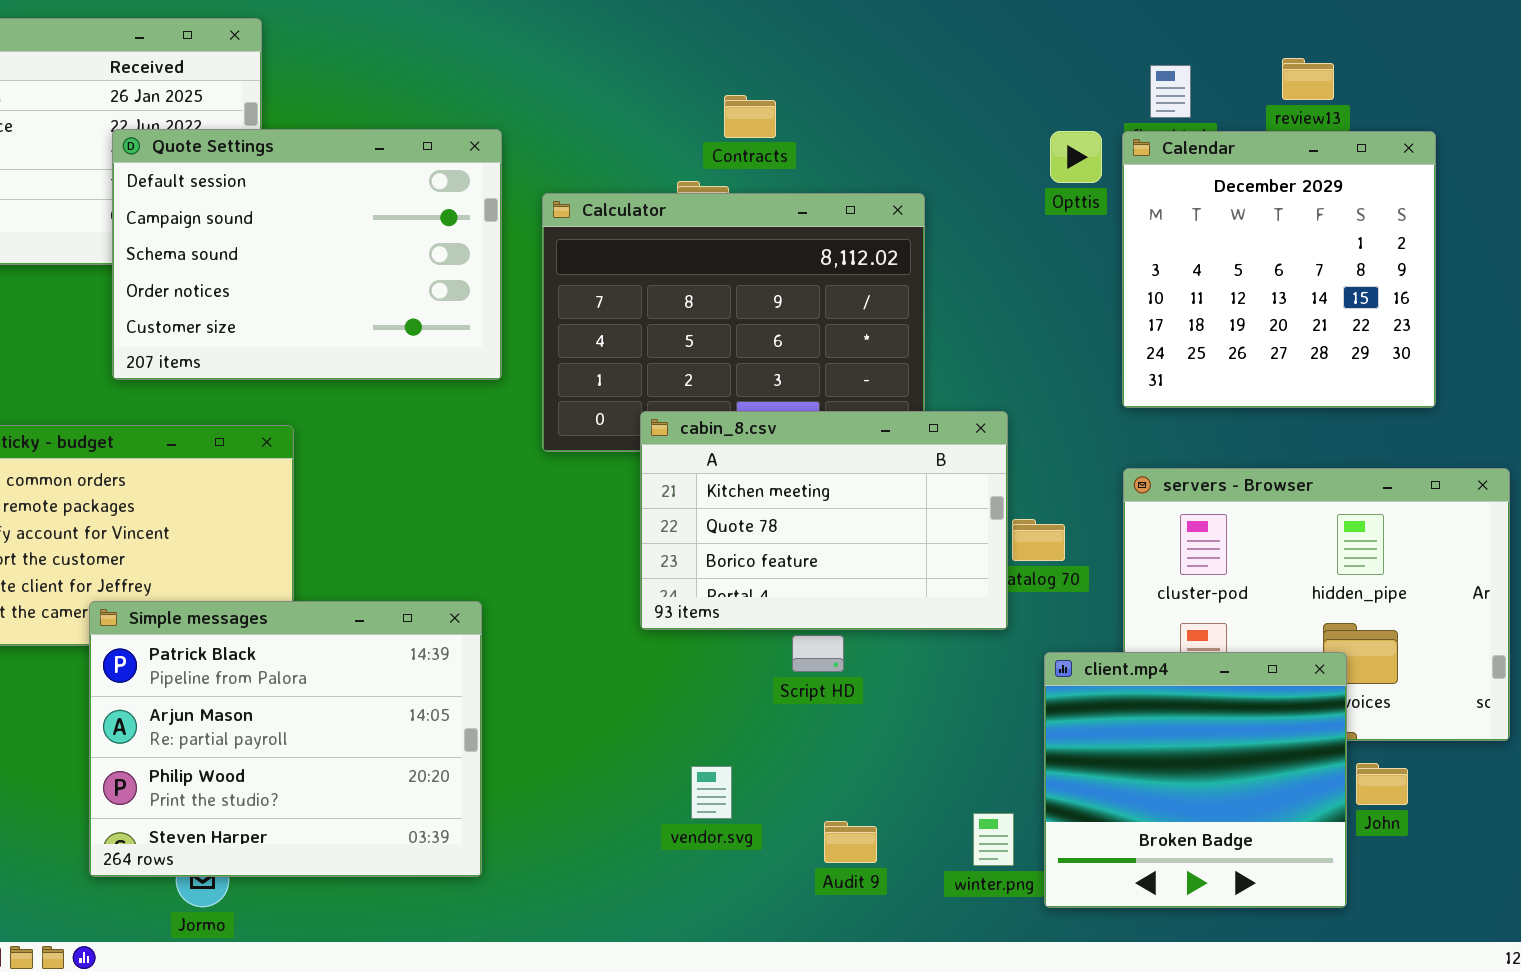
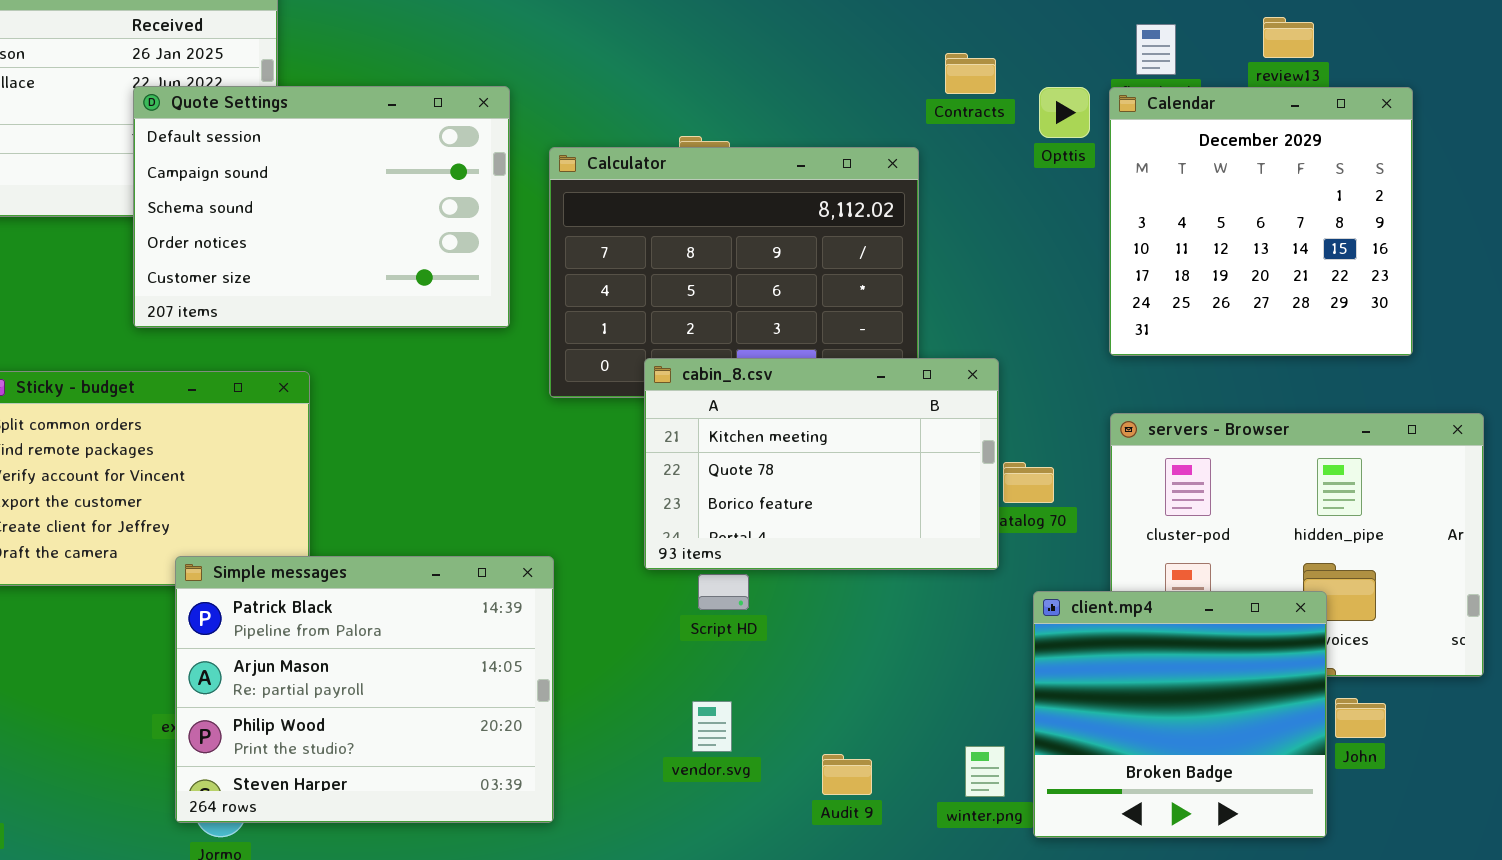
Contracts: [724,95,776,138] -> [945,53,996,94], moved
Simple messages: [89,601,482,877] -> [175,556,554,823], moved
Script HD: [792,635,844,672] -> [698,574,749,610], moved

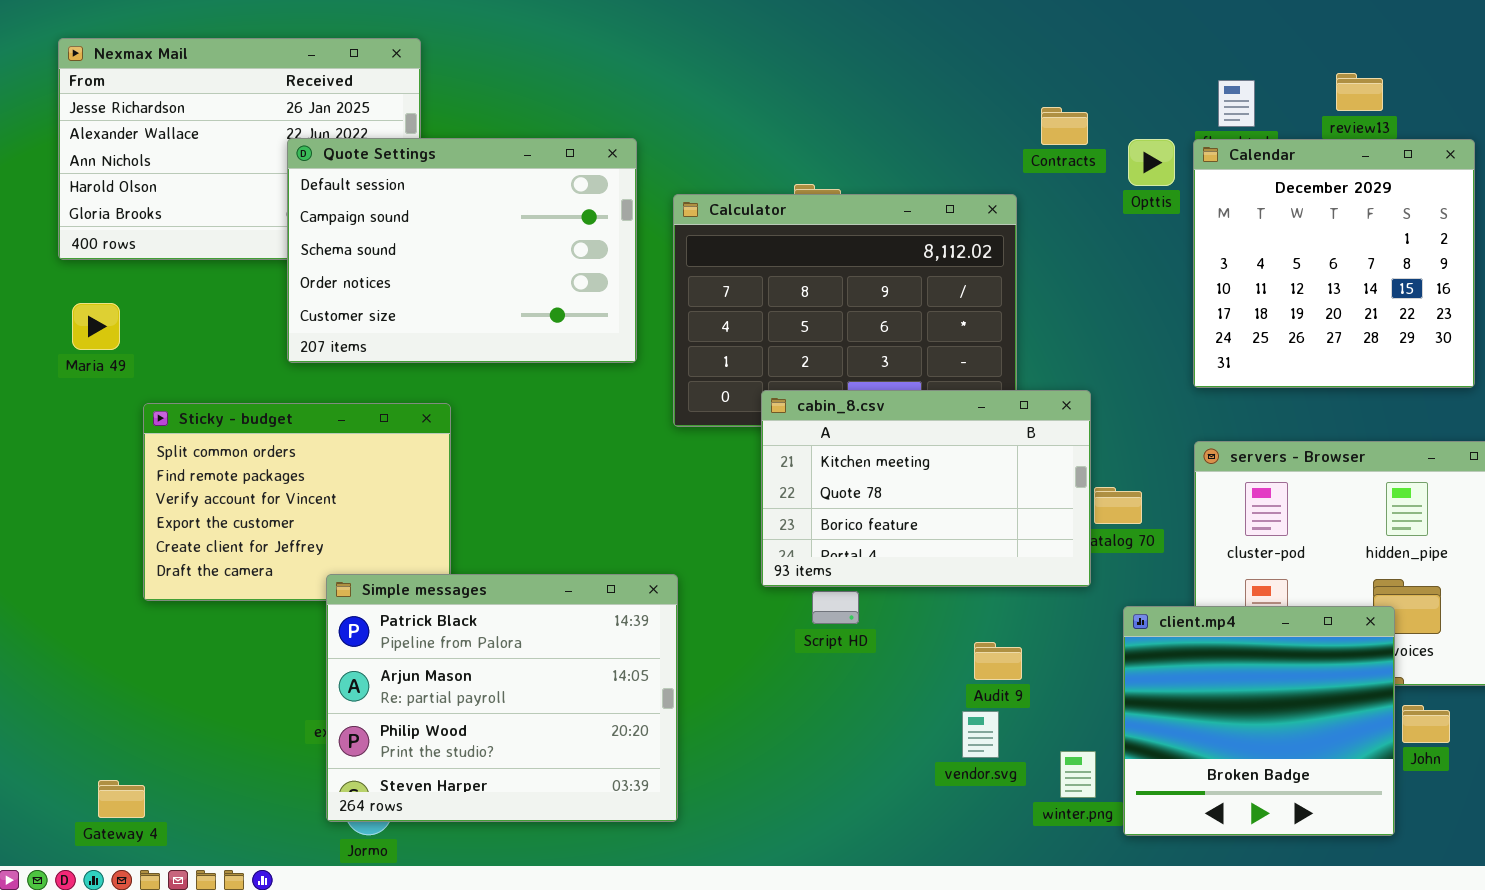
vendor.svg: [692,701,732,752] -> [962,711,999,758], moved
Audit 9: [822,754,872,795] -> [974,642,1022,680], moved

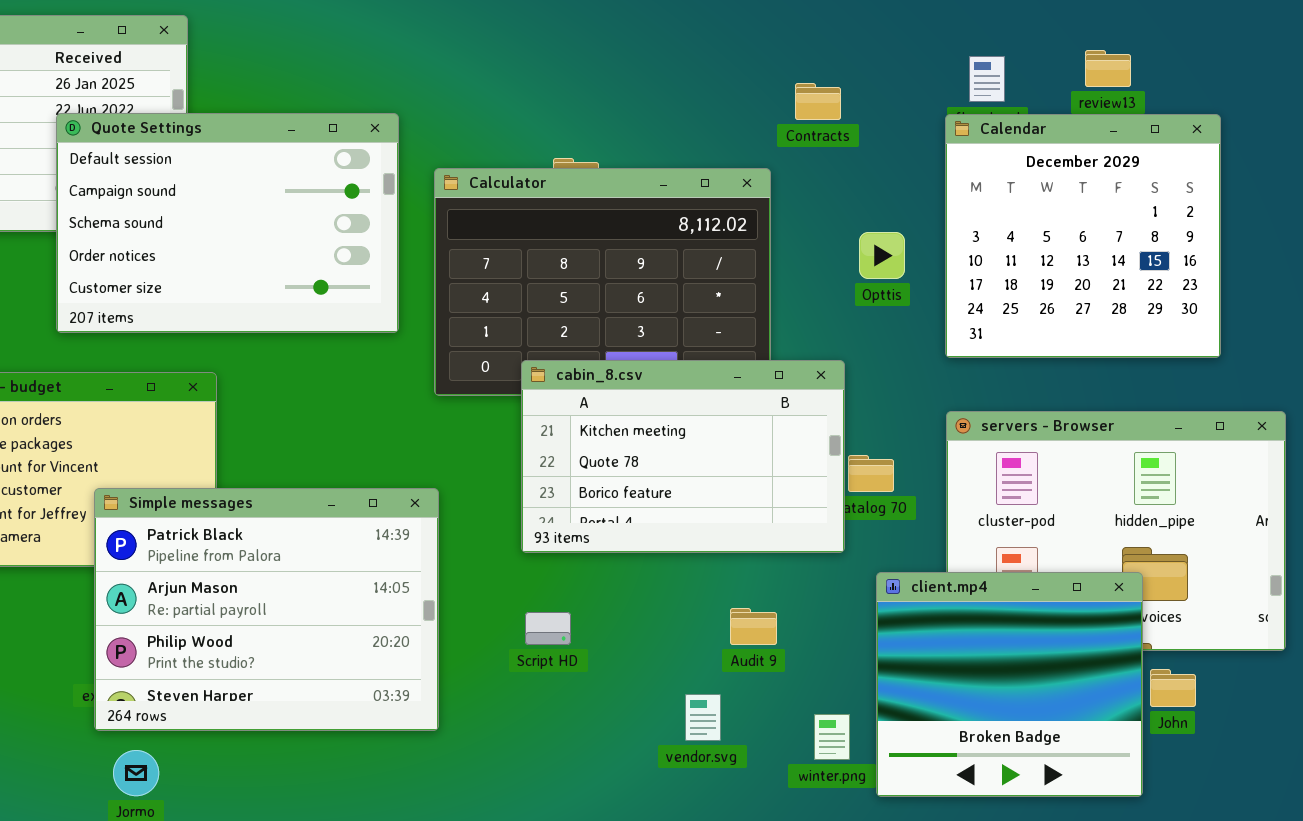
Opttis: [1128,139,1175,186] -> [859,232,905,279], moved
Simple messages: [326,574,678,822] -> [94,488,439,731], moved
Script HD: [812,591,859,624] -> [525,612,571,645], moved
vendor.svg: [962,711,999,758] -> [685,694,721,741], moved

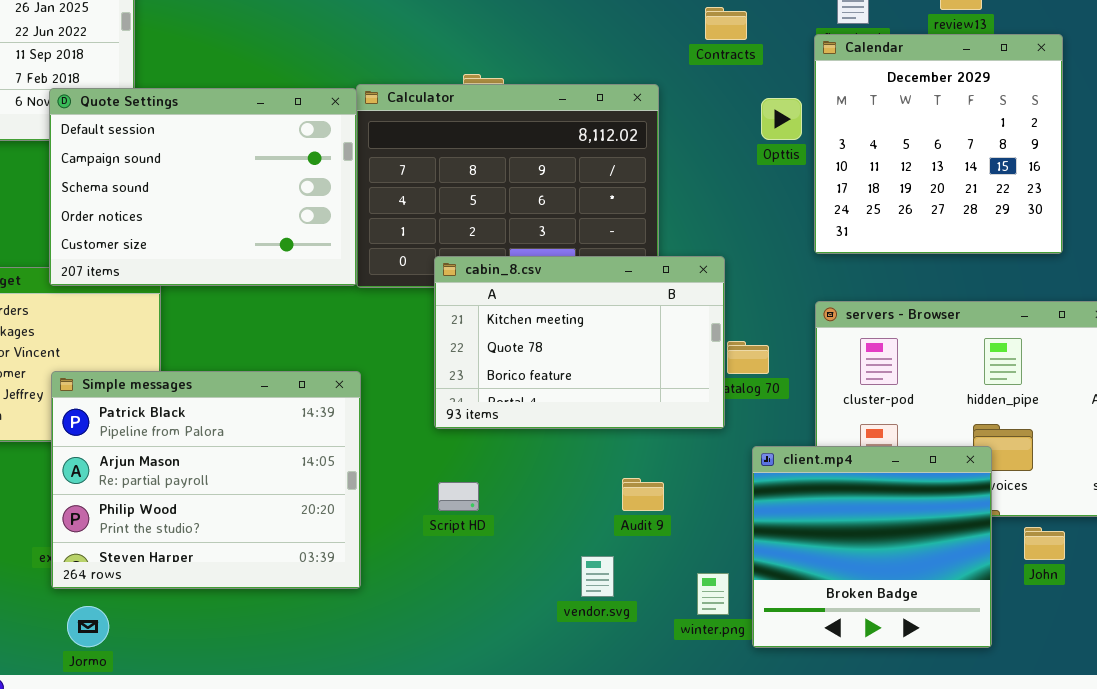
Contracts: [795,83,841,120] -> [705,7,747,40], moved
Quote Settings: [56,113,399,333] -> [49,88,357,286], moved
Opttis: [859,232,905,279] -> [761,98,802,140], moved
John: [1150,669,1196,707] -> [1024,527,1065,560], moved

